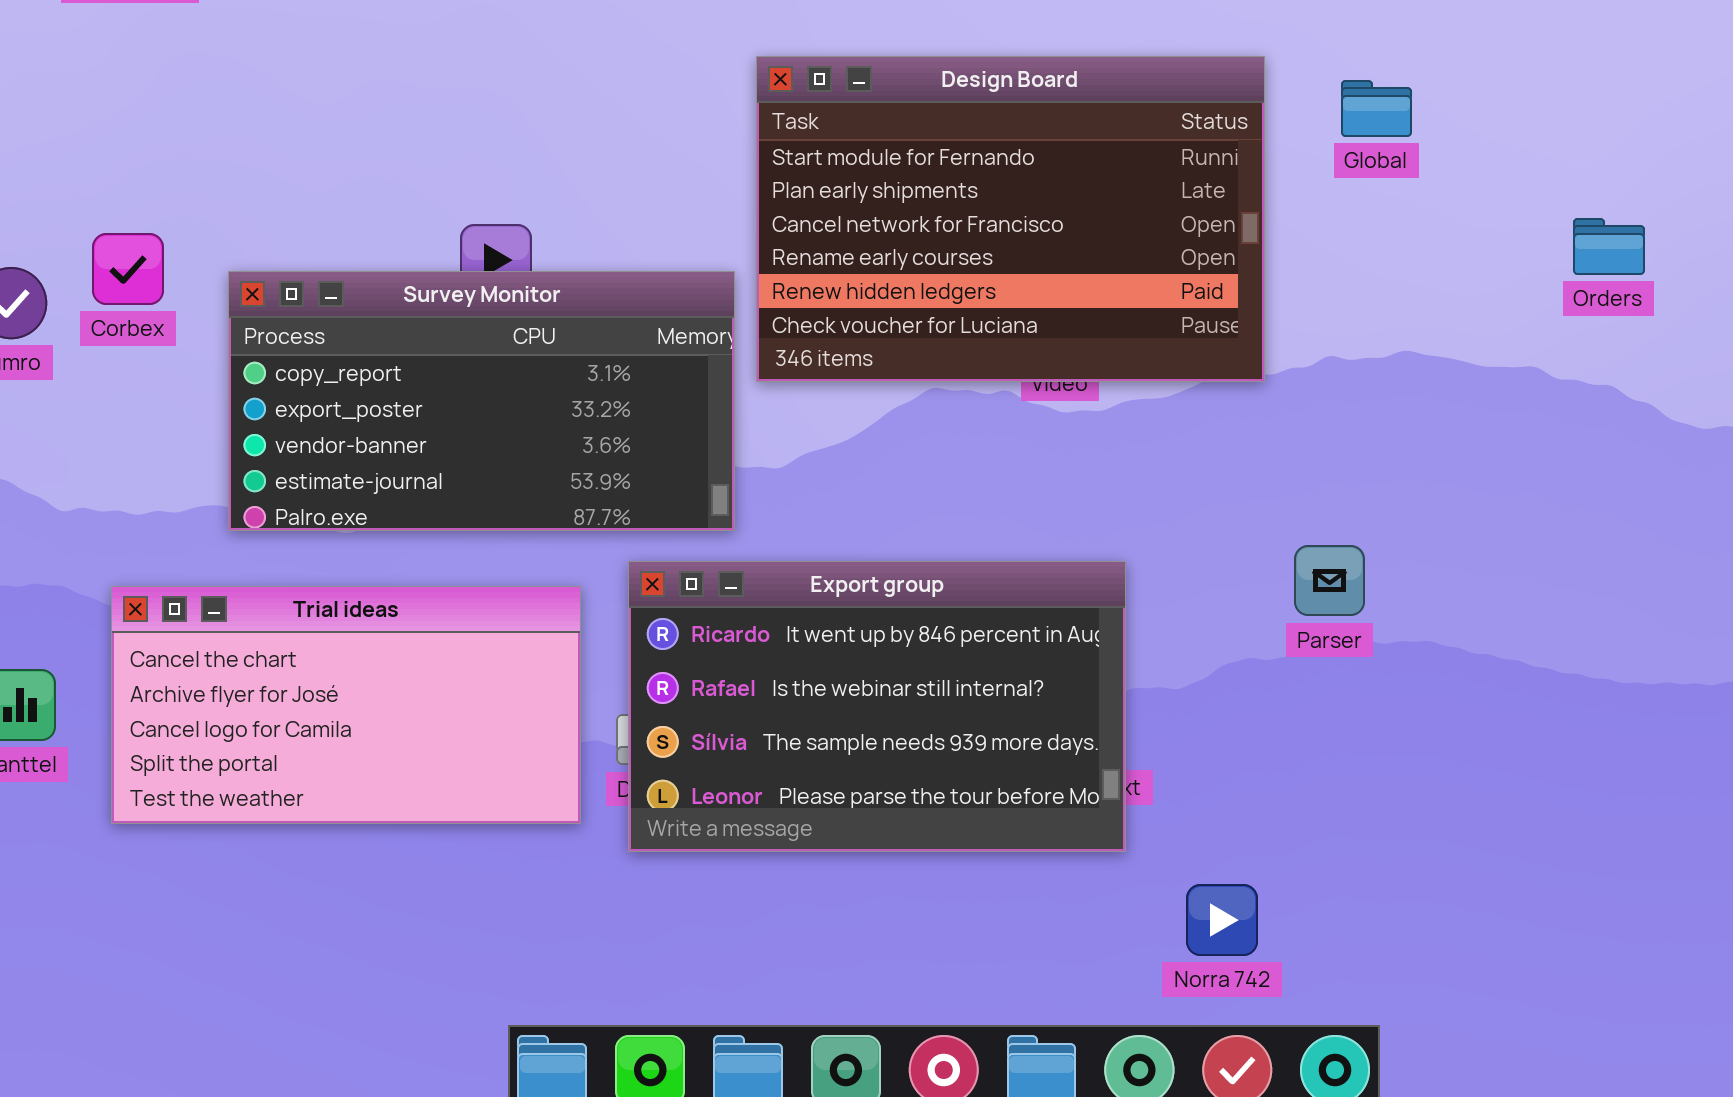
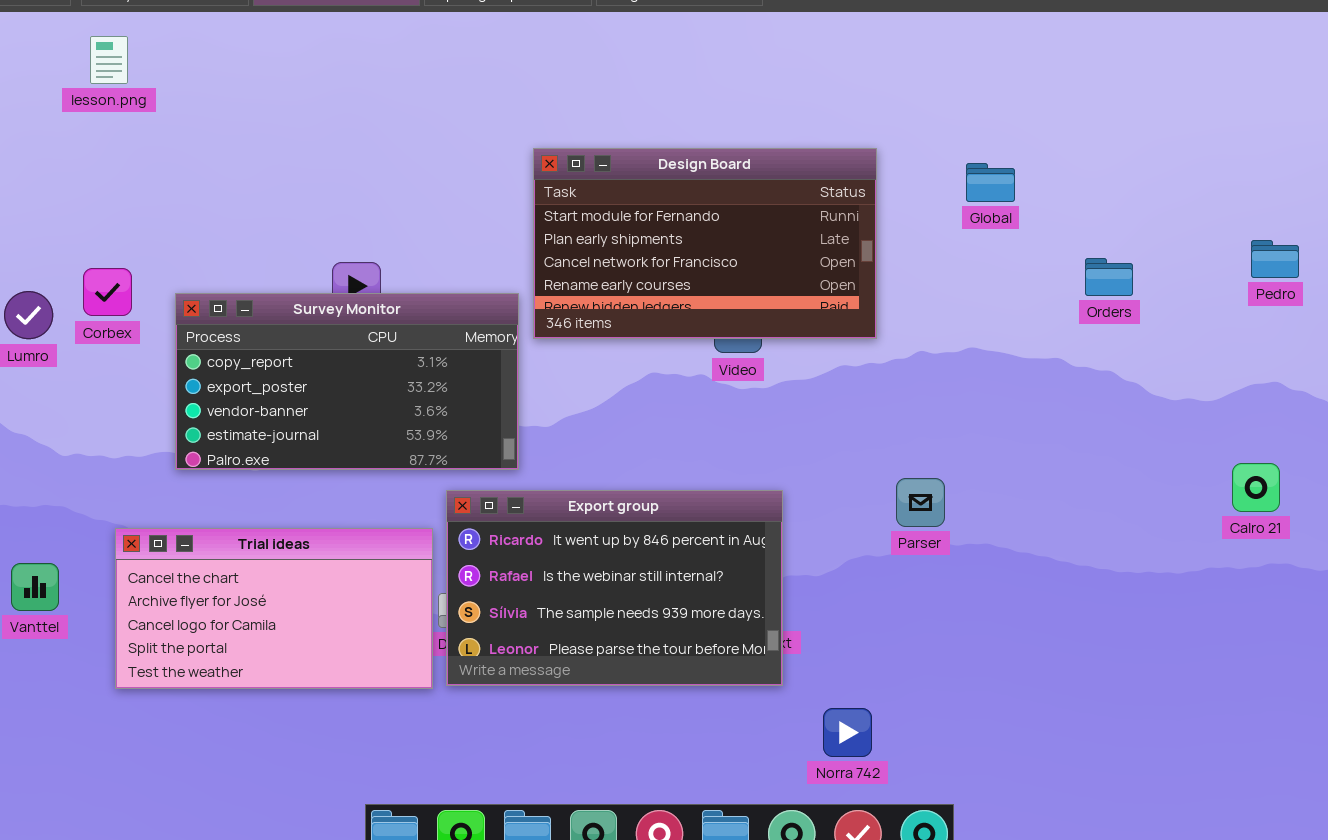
Design Board: [756,56,1265,382] -> [533,148,877,339], resized
Global: [1341,80,1412,137] -> [966,163,1015,202], moved
Trial ideas: [111,586,581,824] -> [115,528,433,689], moved

